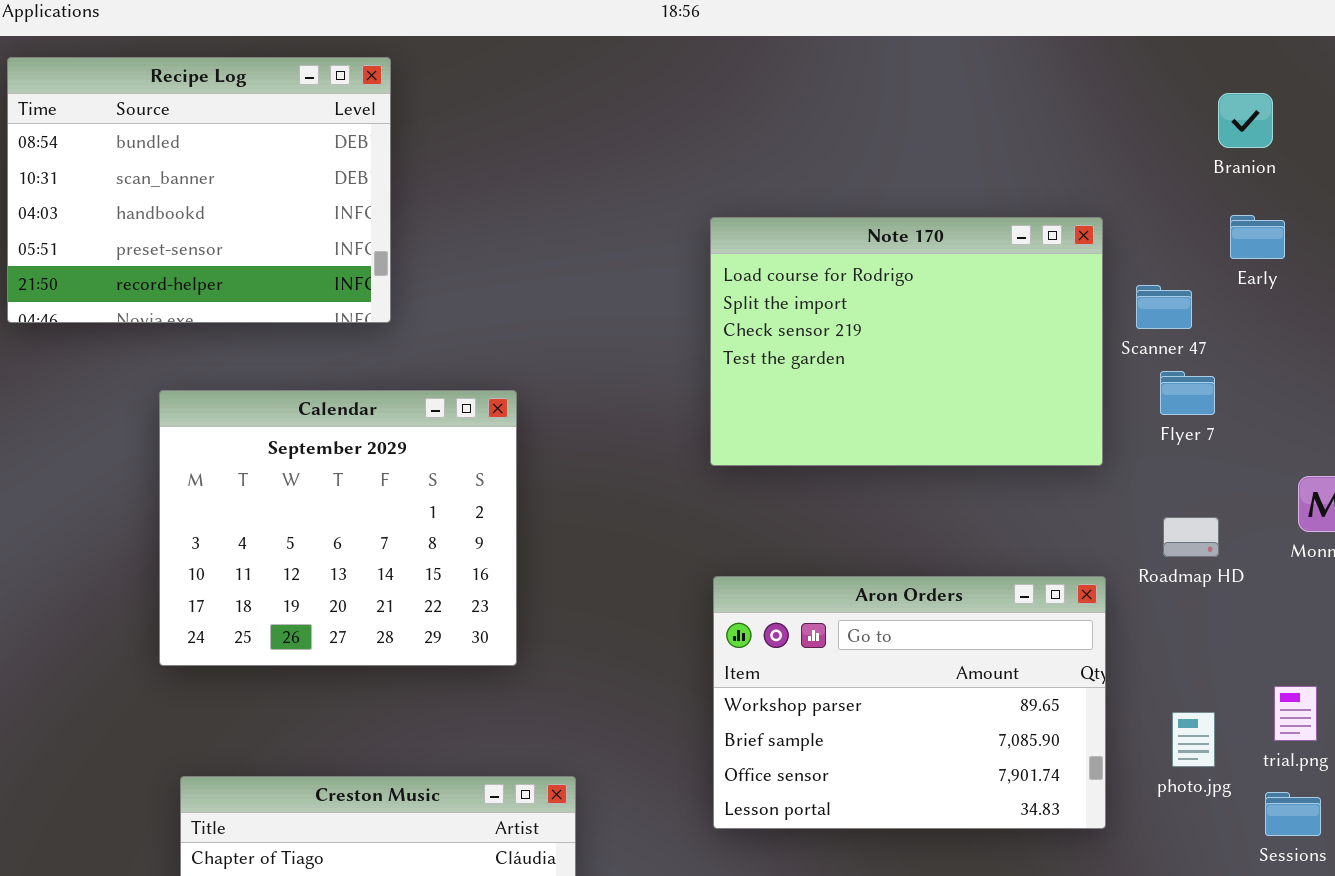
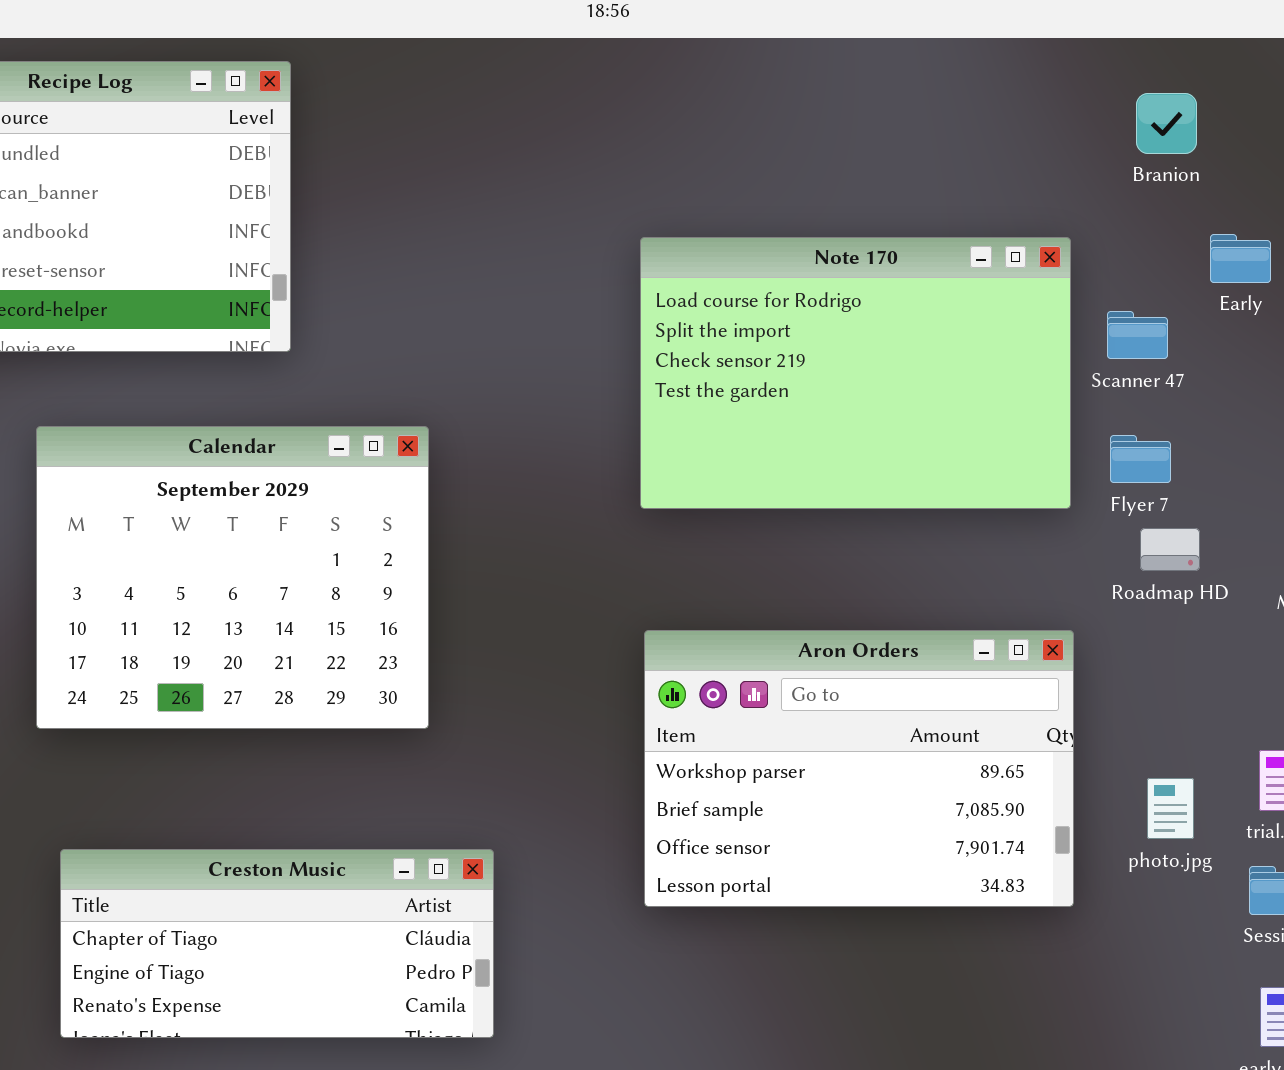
Branion: [1218,93,1273,148] -> [1136,93,1197,154], moved
Flyer 7: [1160,371,1215,415] -> [1110,435,1171,483], moved
Roadmap HD: [1163,517,1219,557] -> [1140,528,1200,571], moved

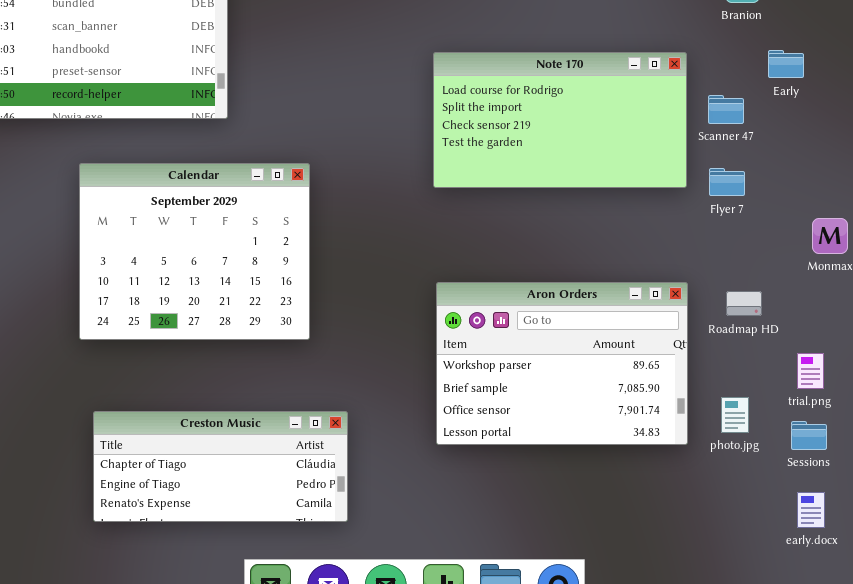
Note 170: [640,237,1071,509] -> [433,52,687,188], resized
Roadmap HD: [1140,528,1200,571] -> [726,291,762,316], moved
photo.jpg: [1147,778,1194,839] -> [721,397,749,433], moved

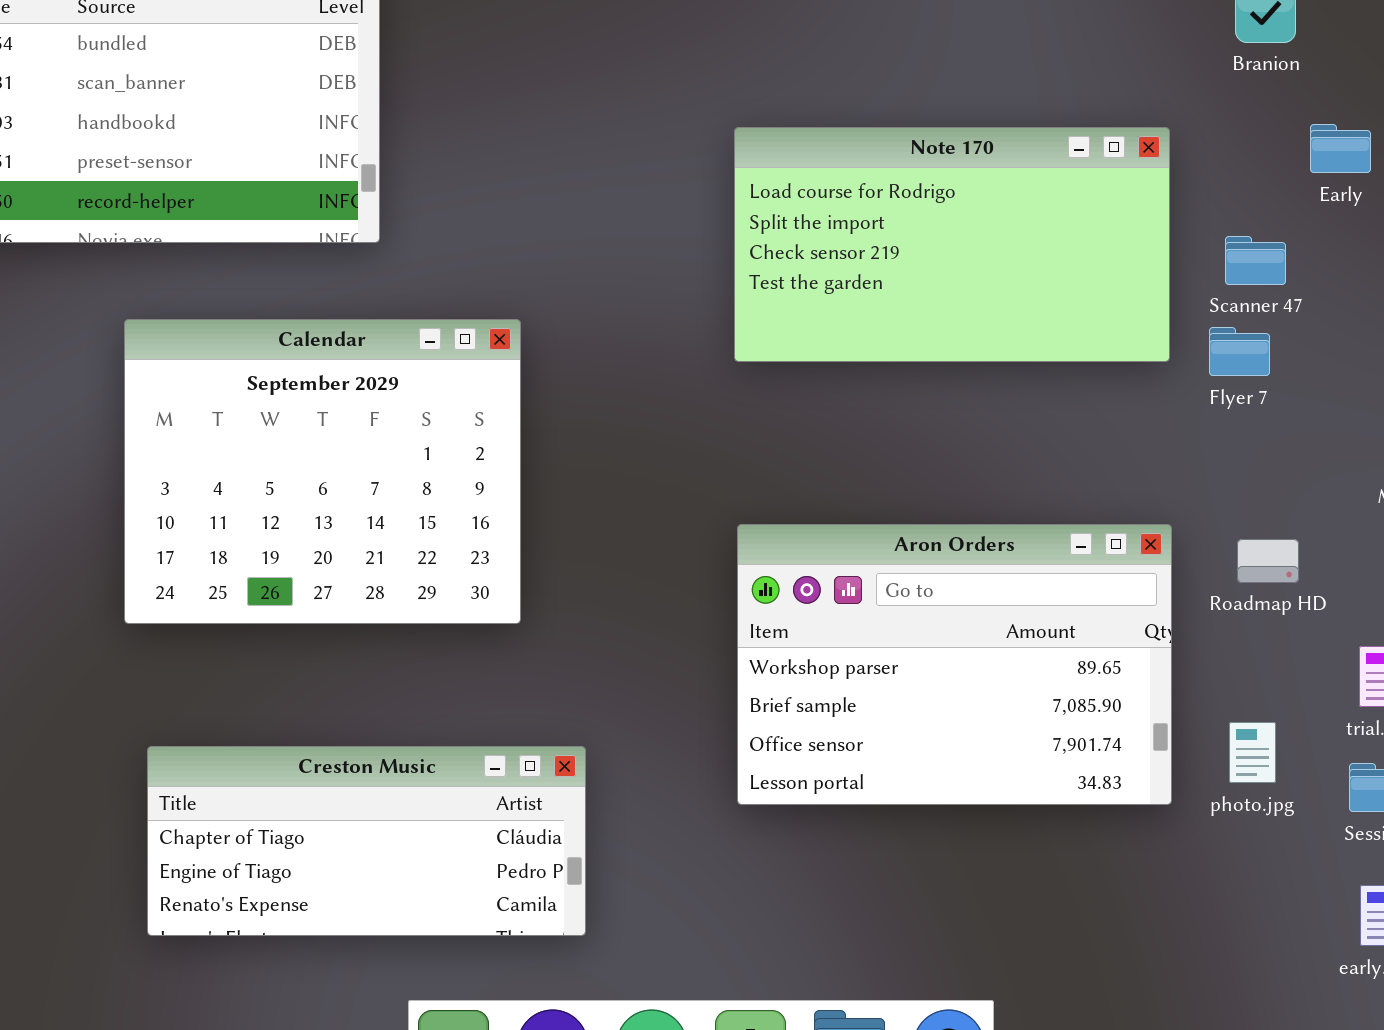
Scanner 47: [708,95,744,124] -> [1225,236,1286,285], moved

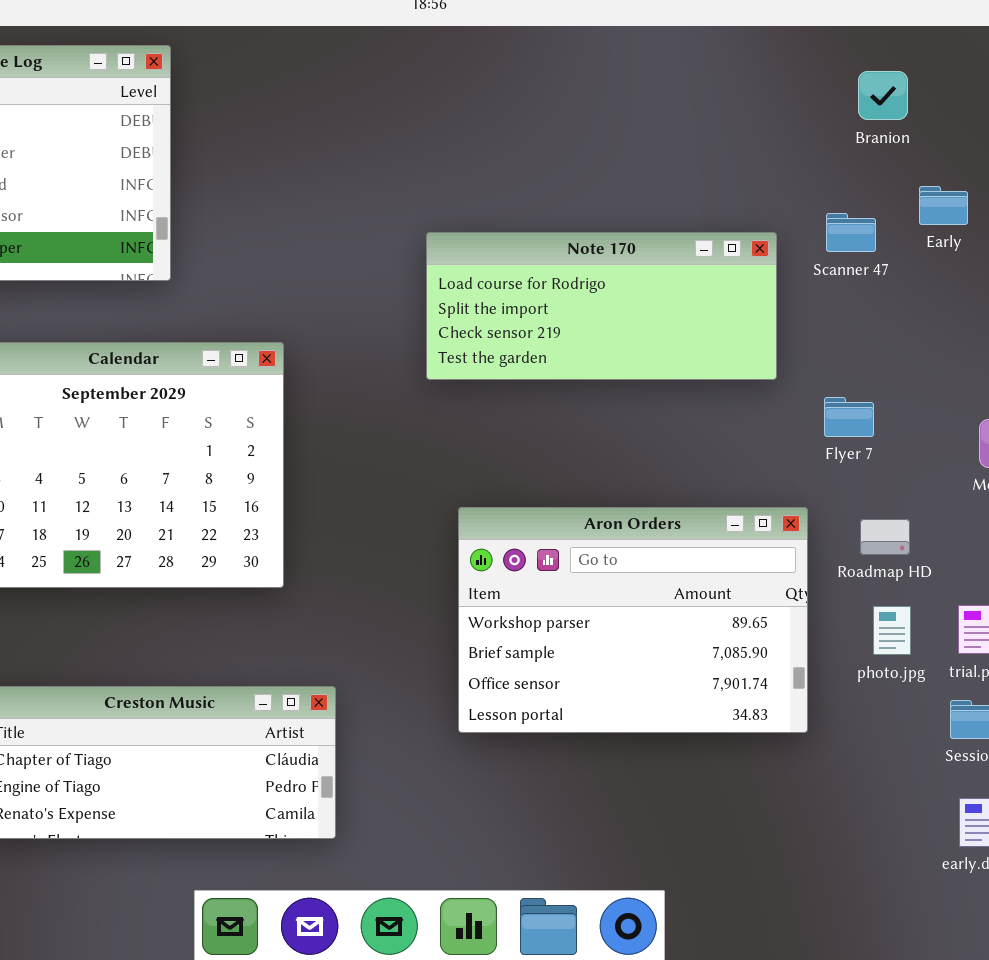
Note 170: [734,127,1170,362] -> [426,232,777,380], moved, resized
Scanner 47: [1225,236,1286,285] -> [826,213,876,252], moved
Flyer 7: [1209,327,1270,376] -> [824,397,874,437], moved
photo.jpg: [1229,722,1276,783] -> [873,606,911,655], moved

